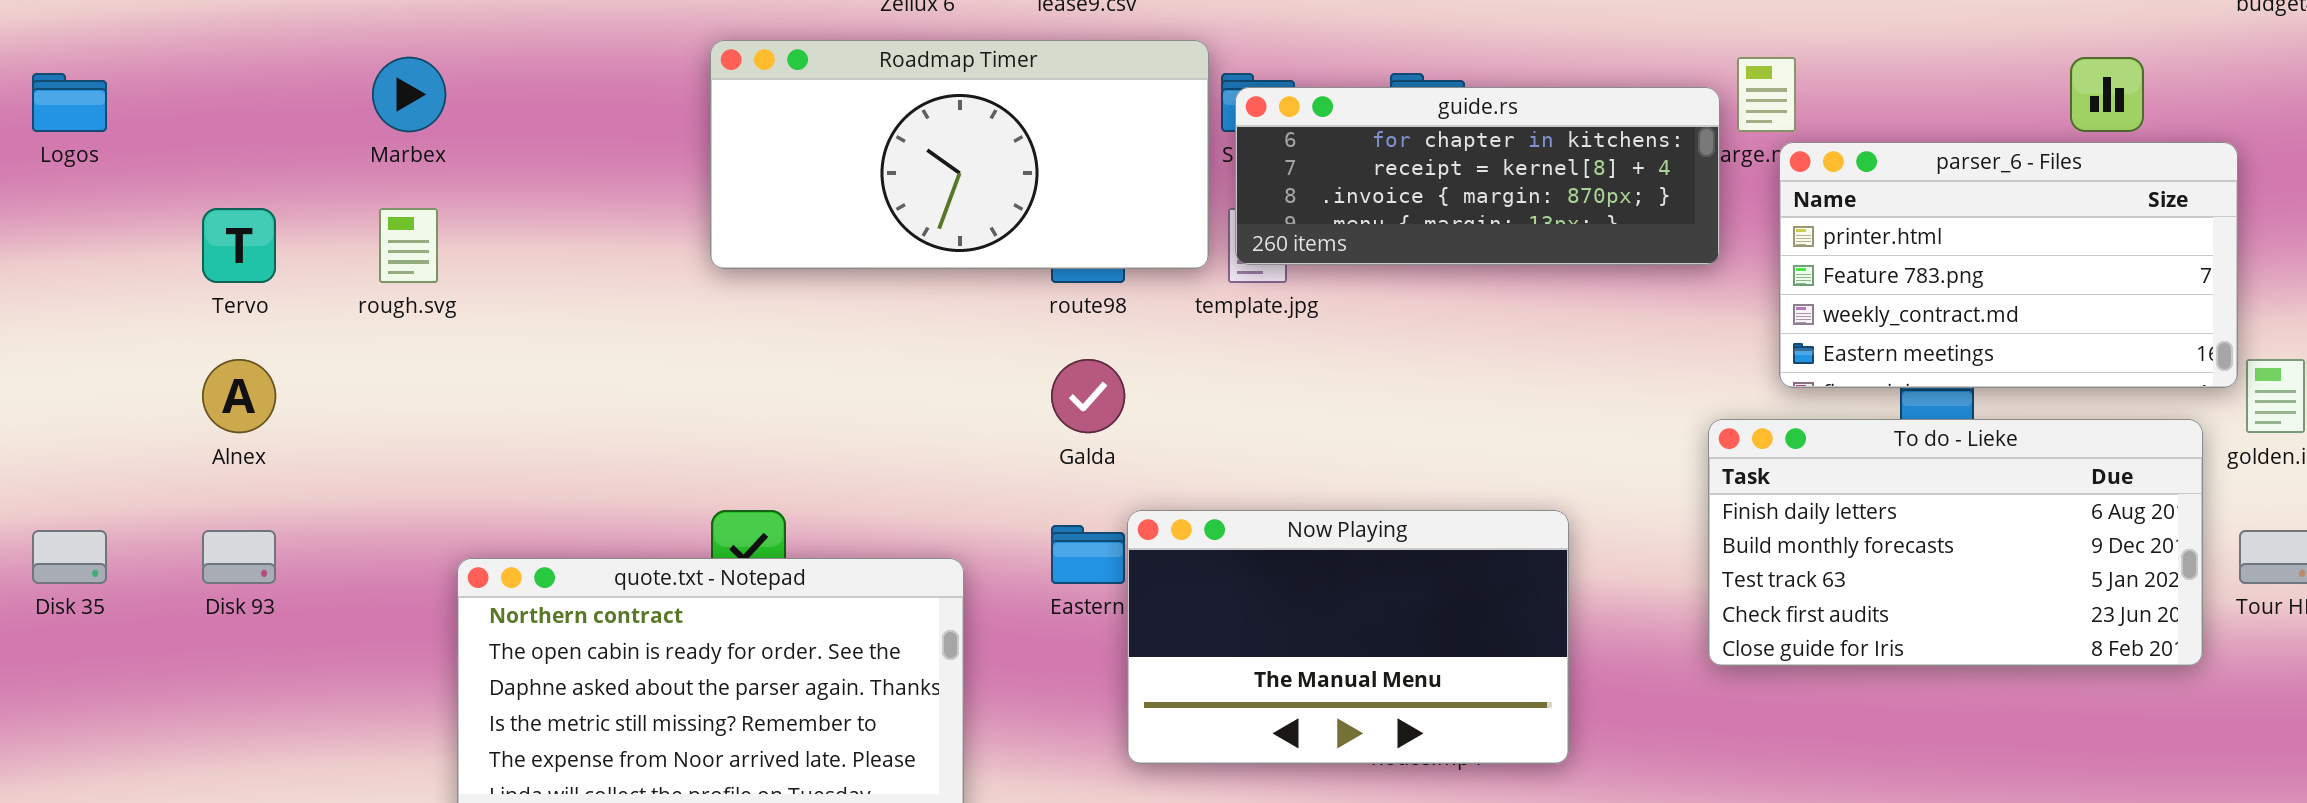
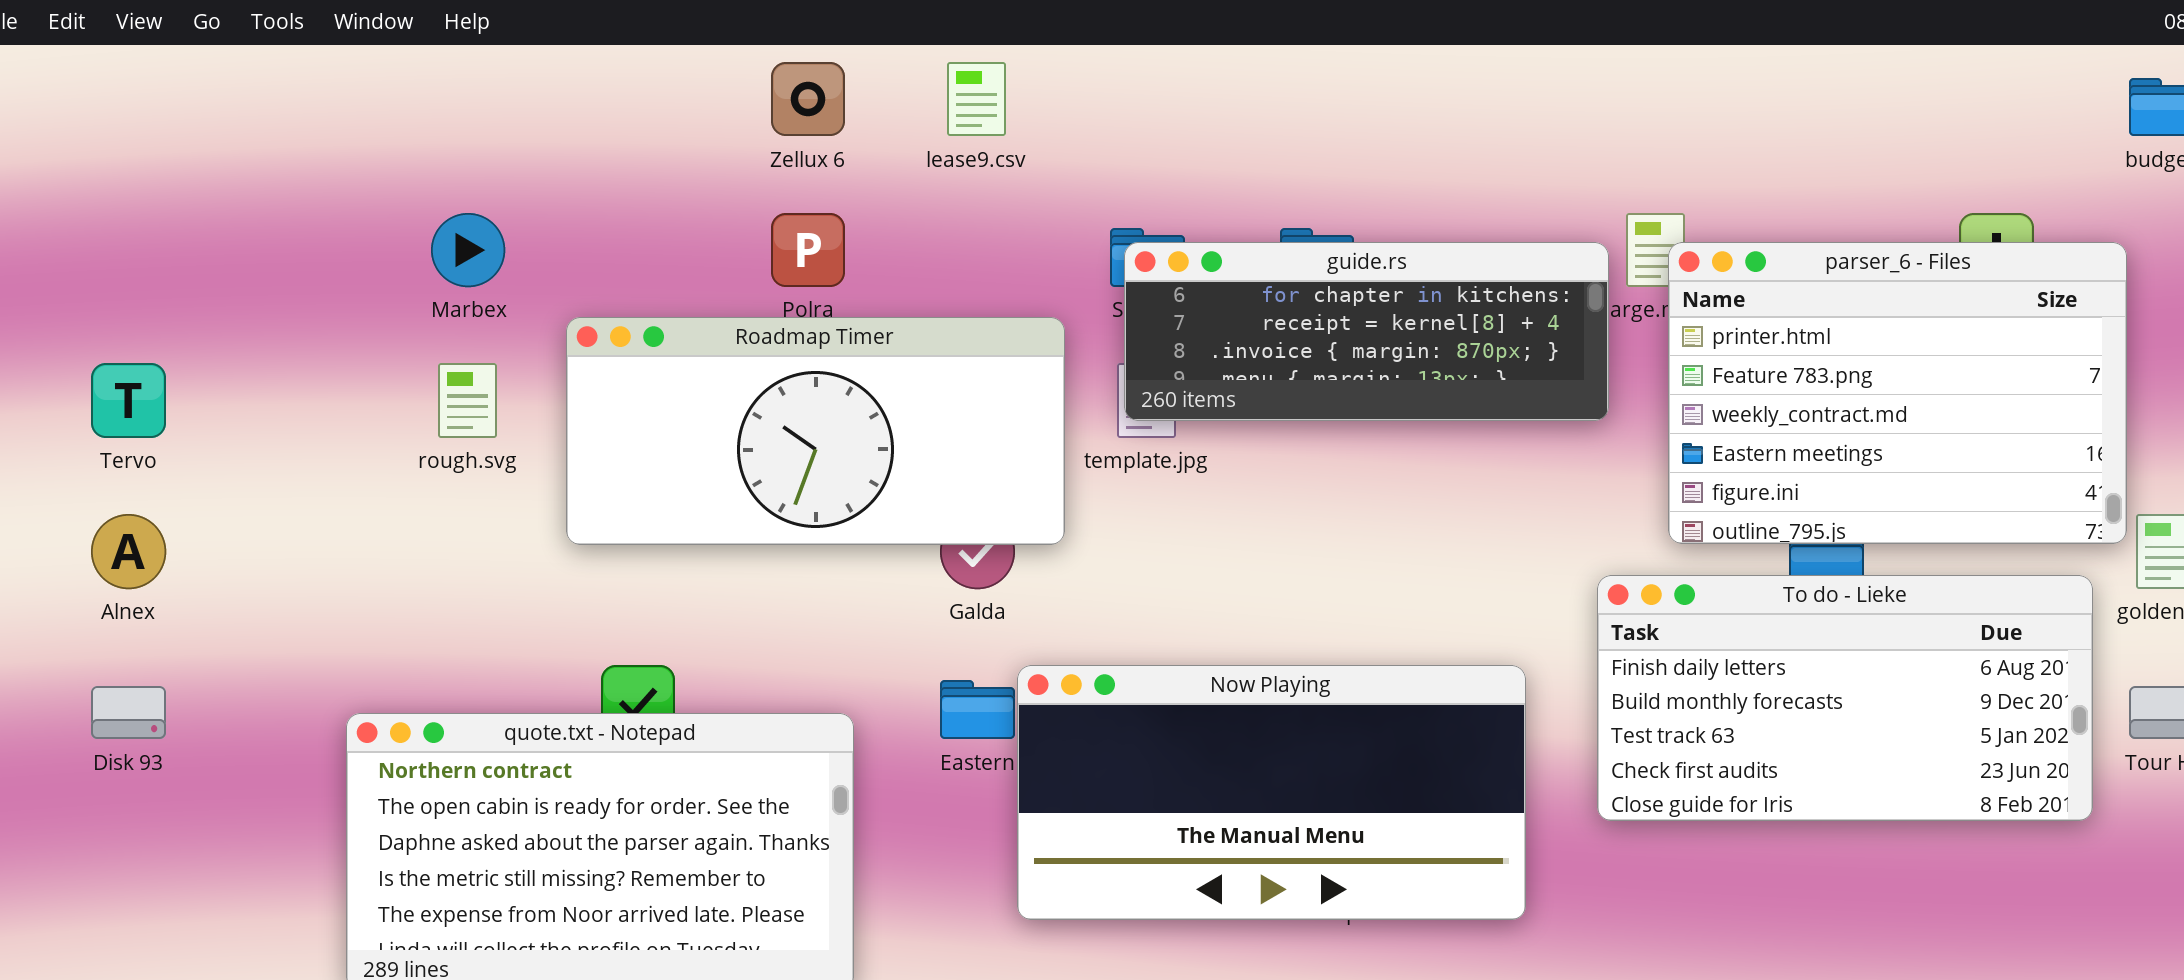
Roadmap Timer: [710,40,1209,269] -> [566,317,1065,545], moved
Marbex: [372,57,446,132] -> [431,213,505,287], moved
parser_6 - Files: [1779,142,2238,388] -> [1668,242,2127,544], resized
rough.svg: [379,208,438,283] -> [438,363,497,438], moved
Now Playing: [1127,510,1569,764] -> [1017,665,1526,920], resized

